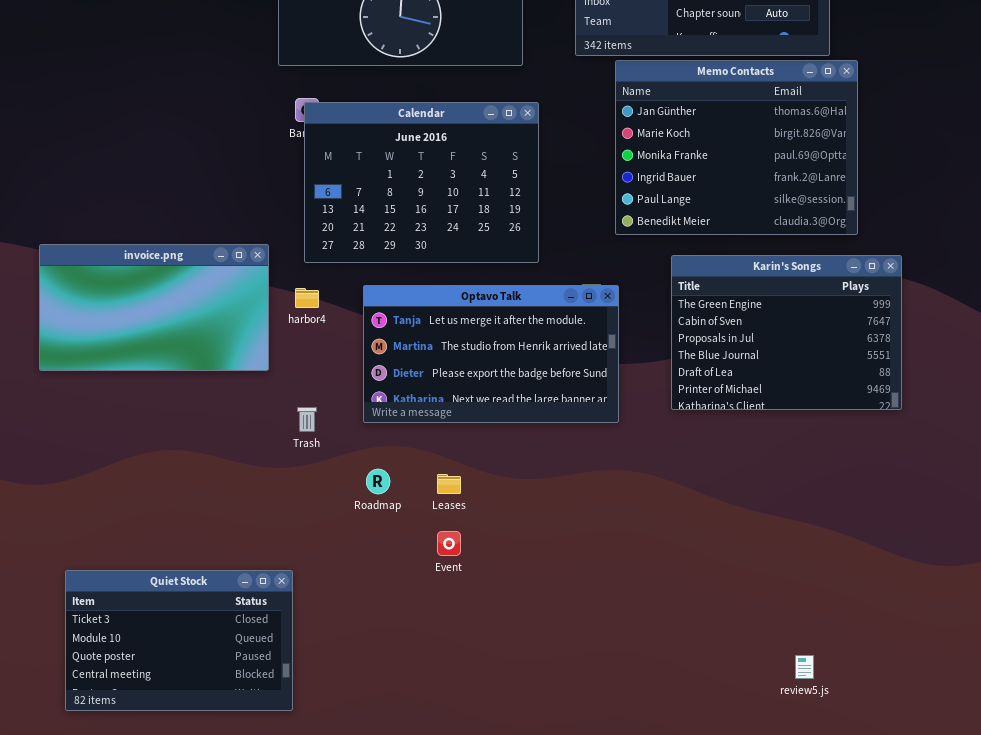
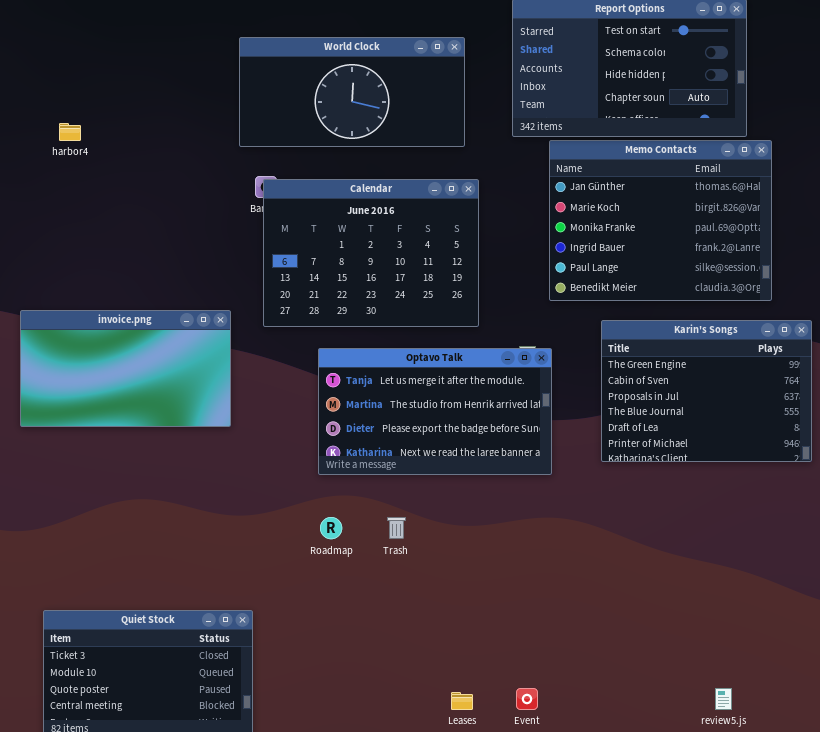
harbor4: [295,288,319,308] -> [59,123,81,141], moved
Trash: [297,407,317,432] -> [387,517,406,539], moved
Leases: [437,474,461,494] -> [451,692,473,710], moved
Event: [437,531,461,556] -> [516,688,538,710], moved

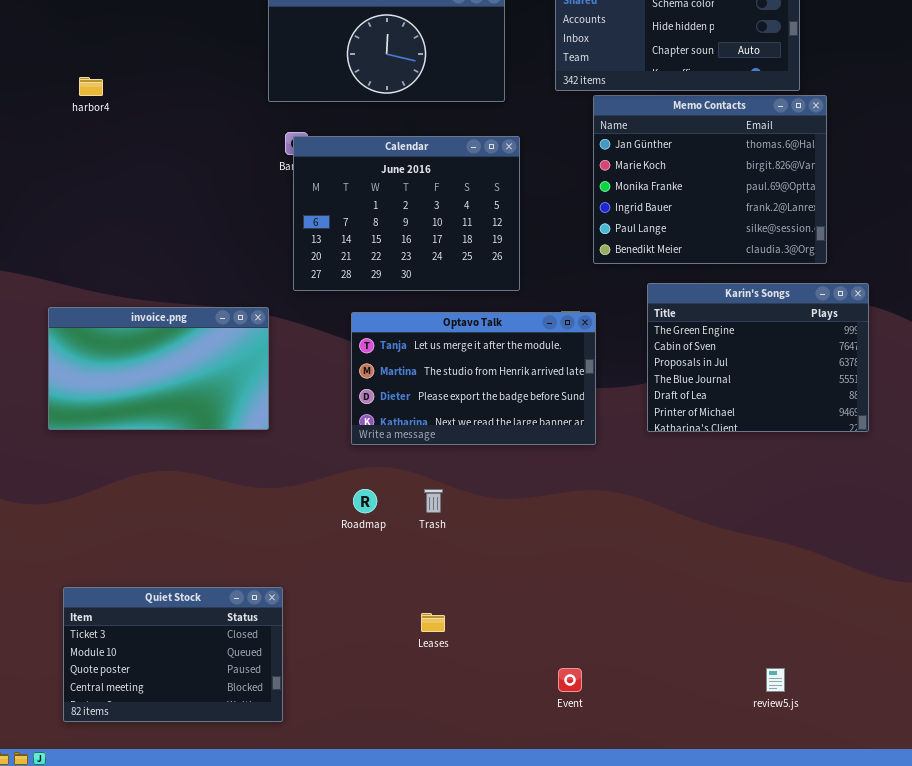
invoice.png: [20,310,231,427] -> [48,307,269,430], moved
Leases: [451,692,473,710] -> [421,613,445,632], moved

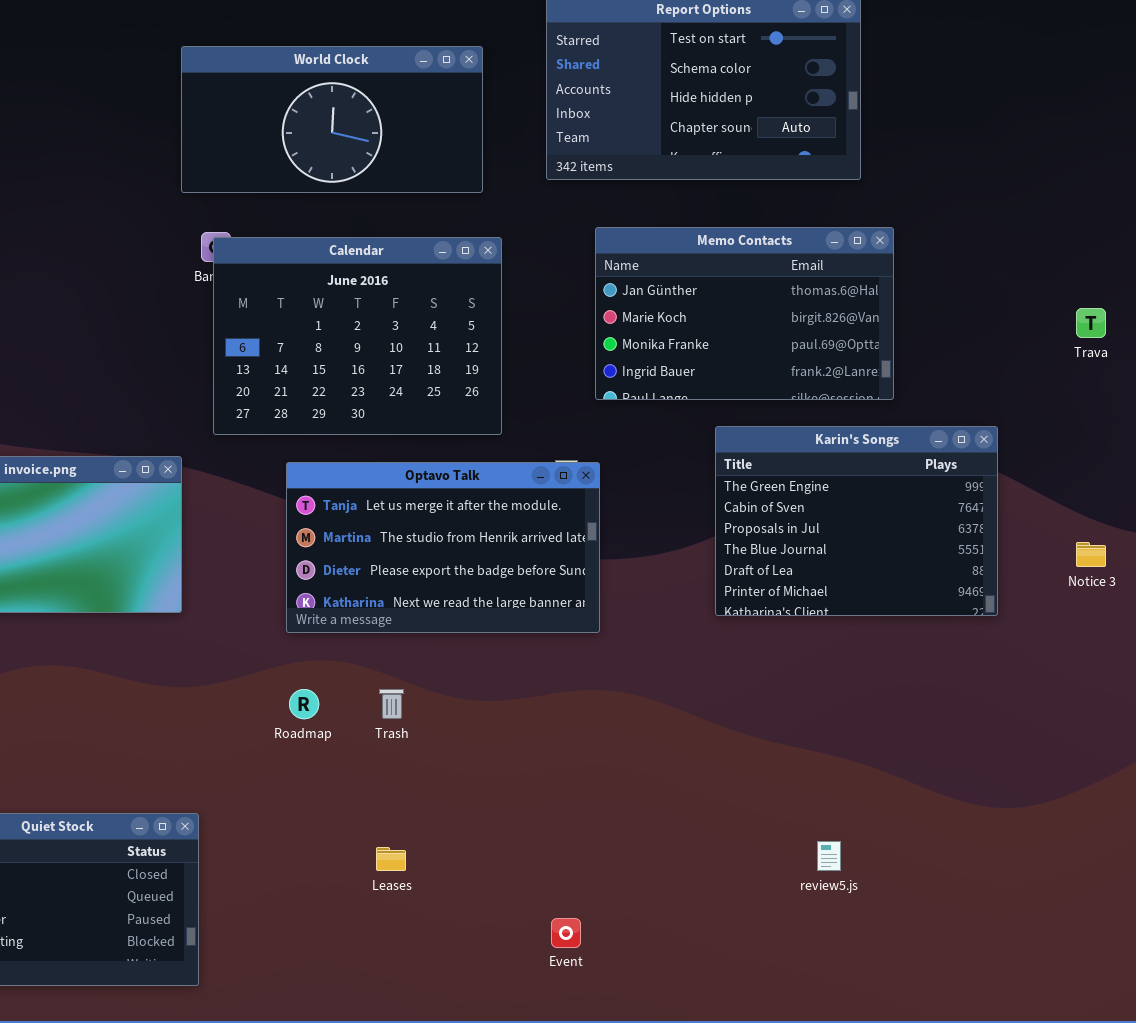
Memo Contacts: [593,95,827,264] -> [595,227,894,400], resized
Karin's Songs: [647,283,869,432] -> [715,426,998,616], moved
review5.js: [766,668,785,692] -> [817,841,841,871], moved

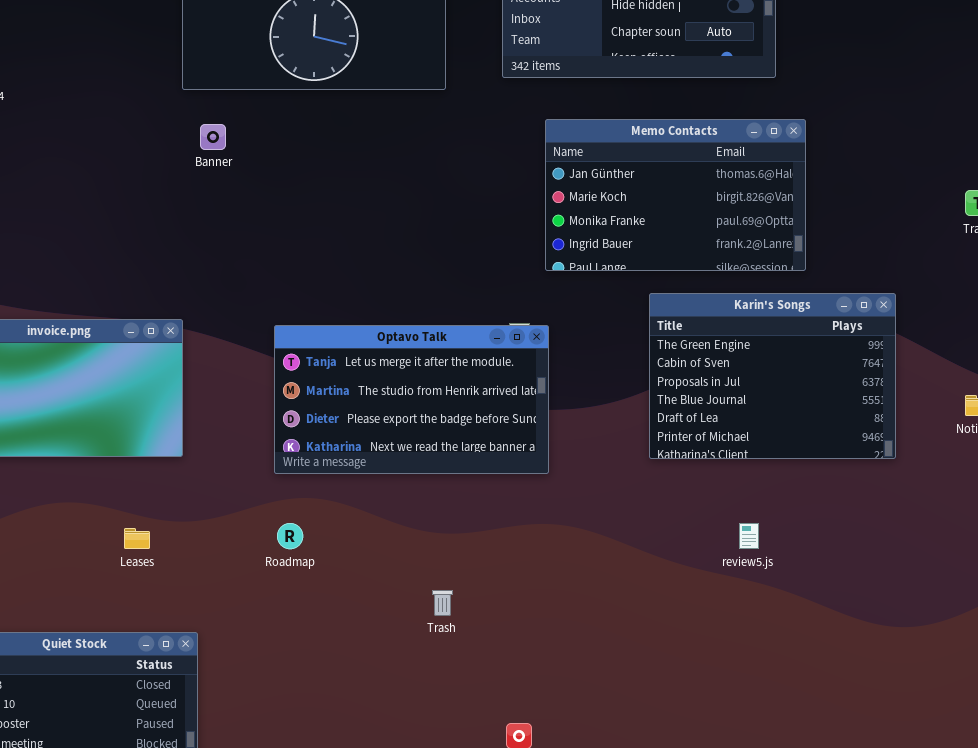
Calendar: [213,237,502,435] -> none, closed
Trash: [379,689,404,719] -> [432,590,453,616], moved
review5.js: [817,841,841,871] -> [739,523,759,549], moved
Leases: [376,847,406,871] -> [124,528,150,549], moved

